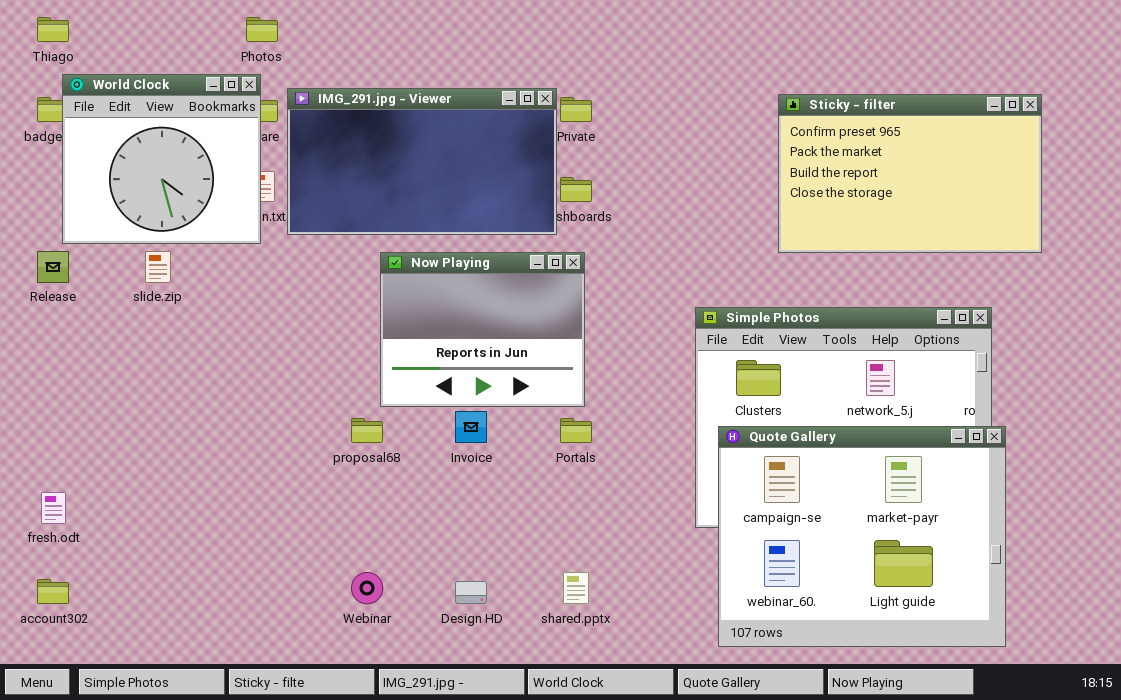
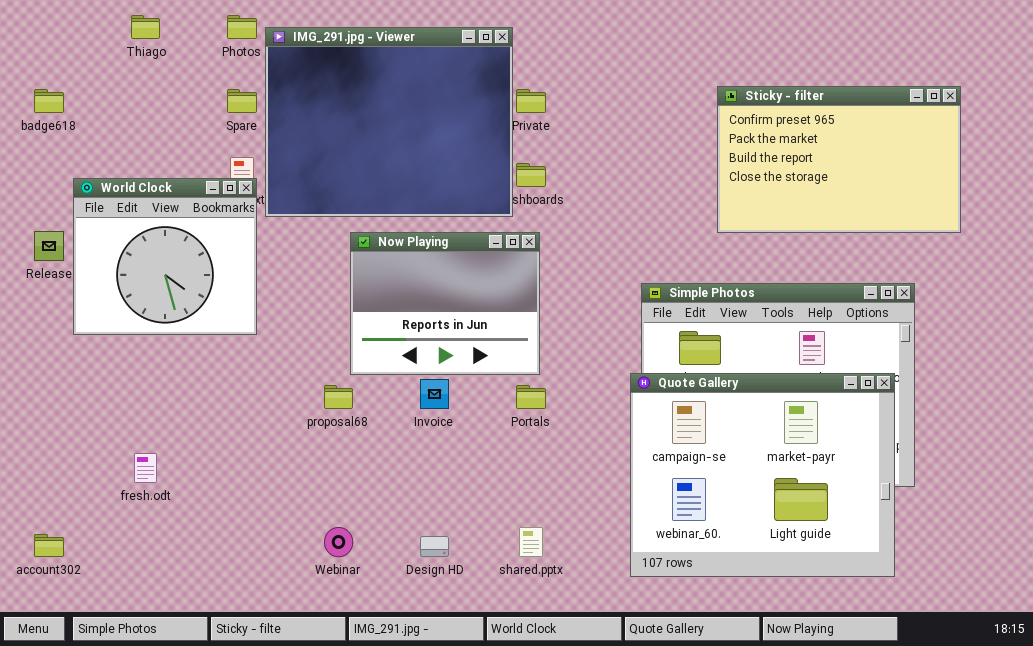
Thiago: [37,17,69,42] -> [131,15,160,39], moved
World Clock: [62,74,261,244] -> [73,178,257,335], moved
IMG_291.jpg - Viewer: [287,88,557,235] -> [265,27,513,217], resized
Quote Gallery: [718,426,1006,647] -> [630,373,895,577], moved
fresh.odt: [41,492,66,524] -> [134,453,157,483], moved

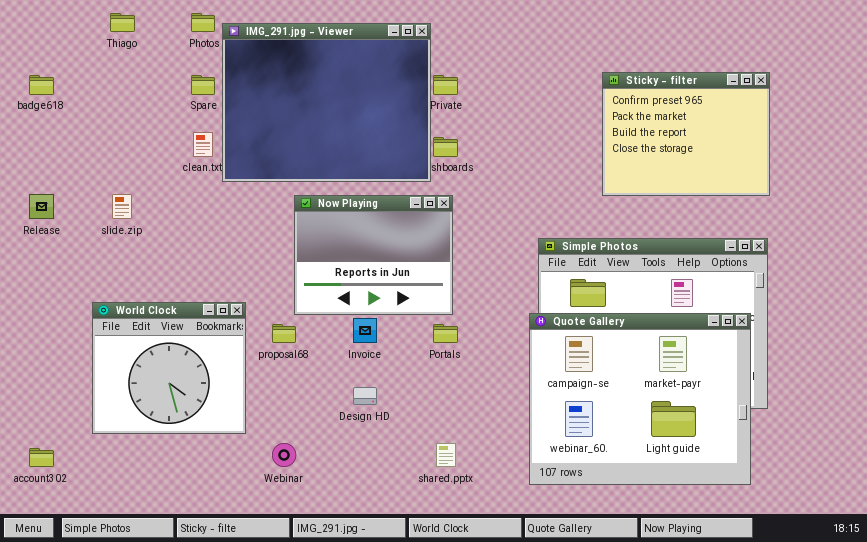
Sticky - filter: [717,86,961,233] -> [602,72,770,196], resized
World Clock: [73,178,257,335] -> [92,302,246,434], moved
Design HD: [420,536,449,557] -> [353,387,377,405], moved

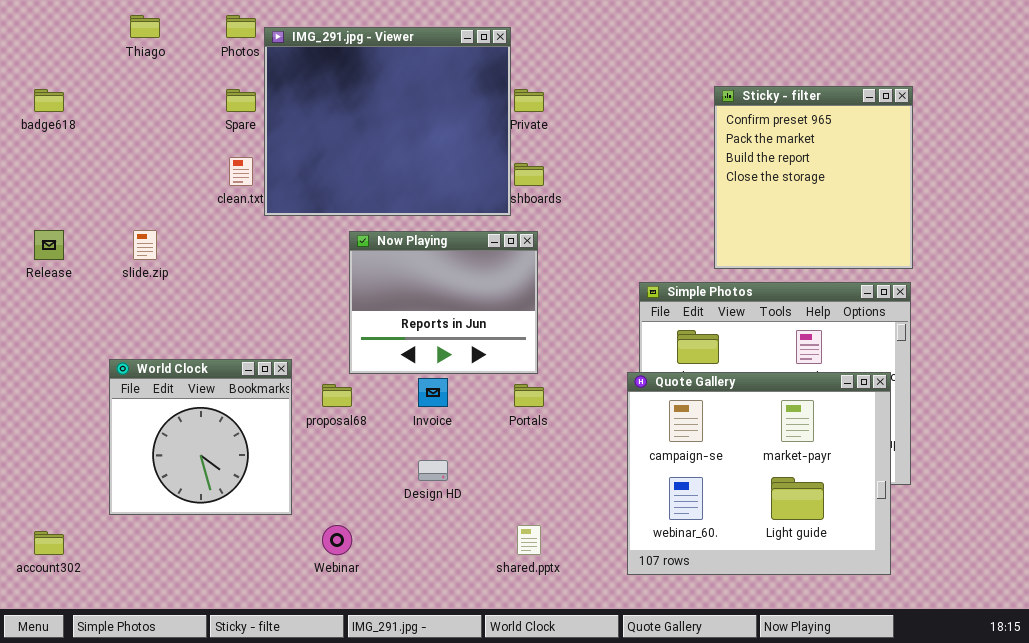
Sticky - filter: [602,72,770,196] -> [714,86,913,269], resized

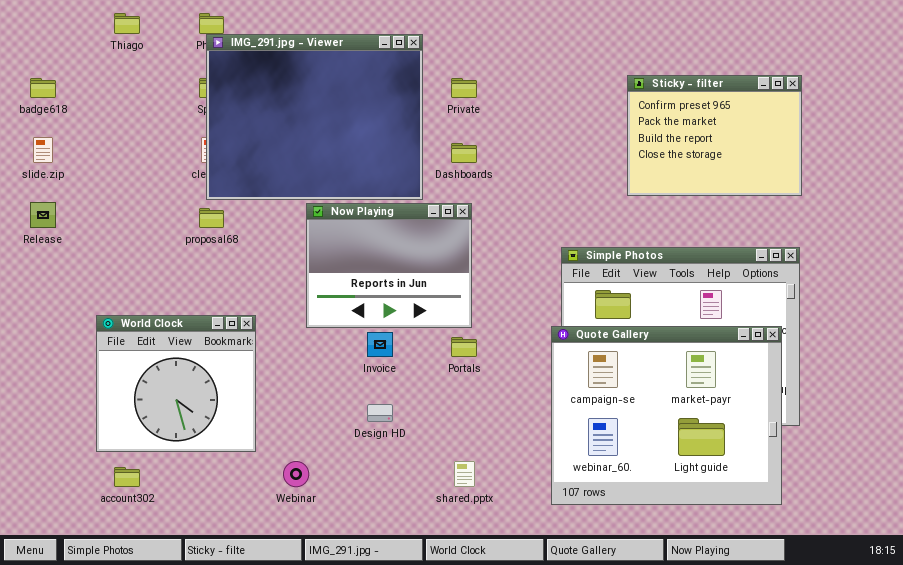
IMG_291.jpg - Viewer: [264,27,511,216] -> [206,34,423,200], moved
Sticky - filter: [714,86,913,269] -> [627,75,802,196], resized
slide.zip: [133,230,157,260] -> [33,137,53,163], moved
proposal68: [322,384,352,407] -> [199,208,224,228], moved
account302: [34,531,64,555] -> [114,467,140,487], moved

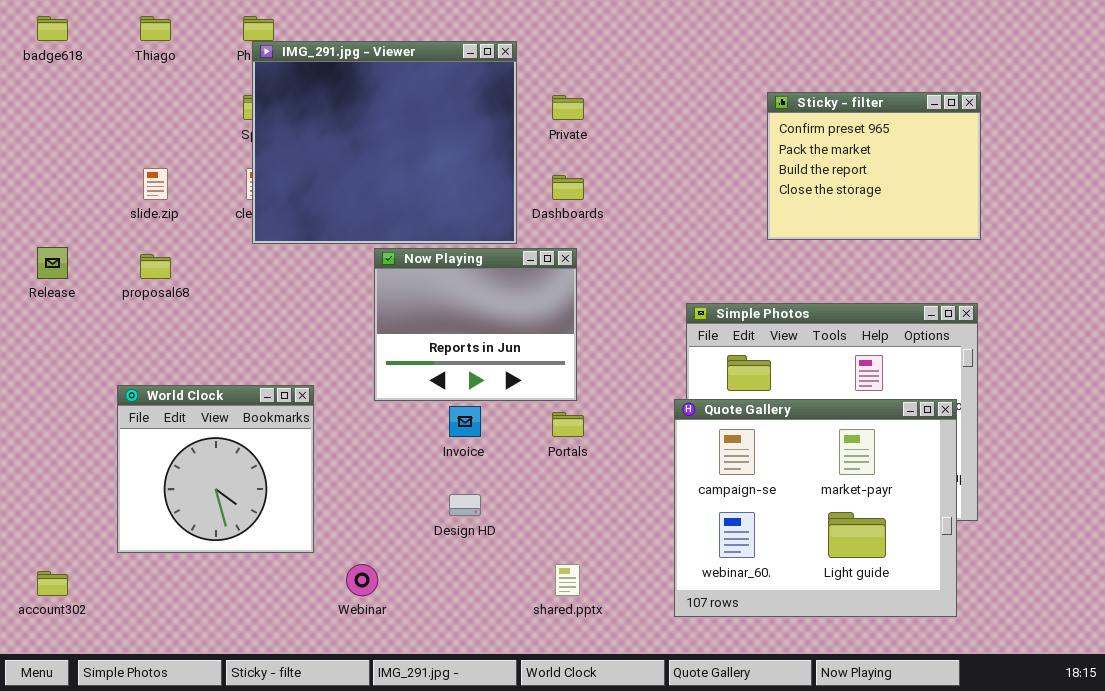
badge618: [30,78,56,98] -> [37,16,68,41], moved
slide.zip: [33,137,53,163] -> [143,168,168,200], moved
proposal68: [199,208,224,228] -> [140,254,171,279], moved
account302: [114,467,140,487] -> [37,571,68,596], moved

